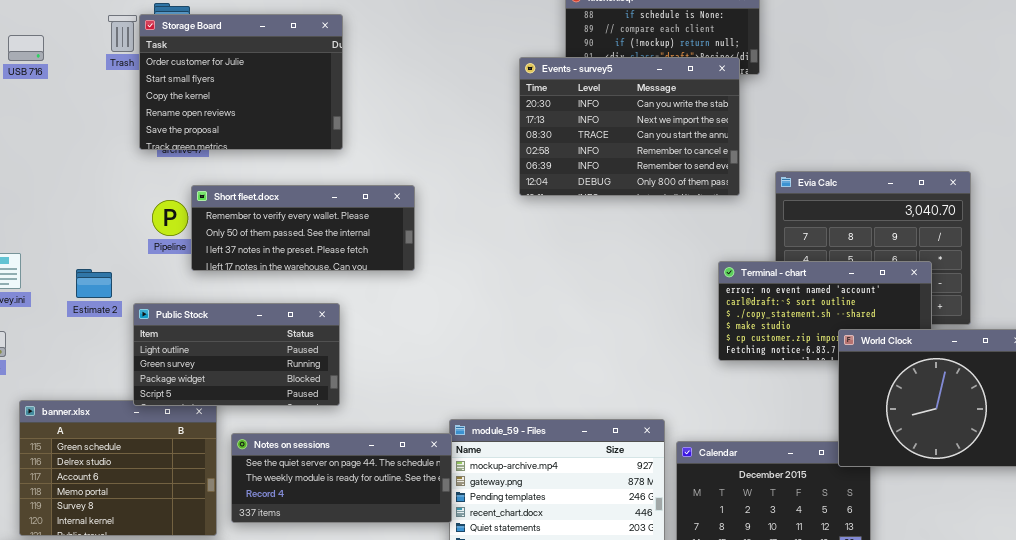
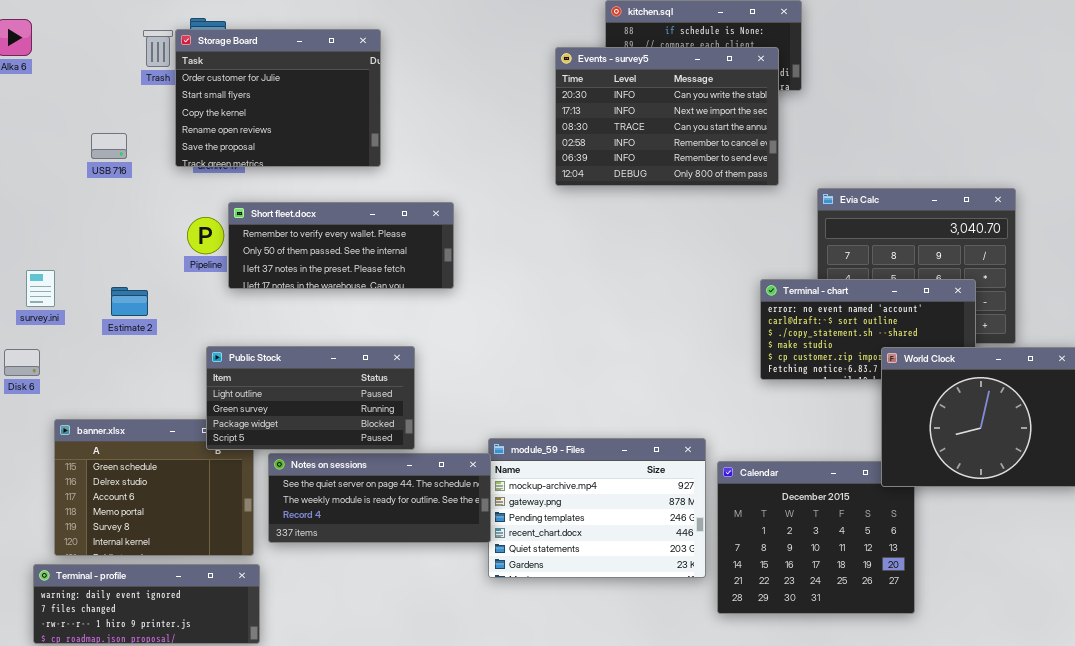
USB 716: [8,35,44,61] -> [91,133,127,159], moved
Events - survey5: [519,57,740,196] -> [555,47,779,186], moved
Public Stock: [133,303,340,406] -> [206,346,415,450], moved

